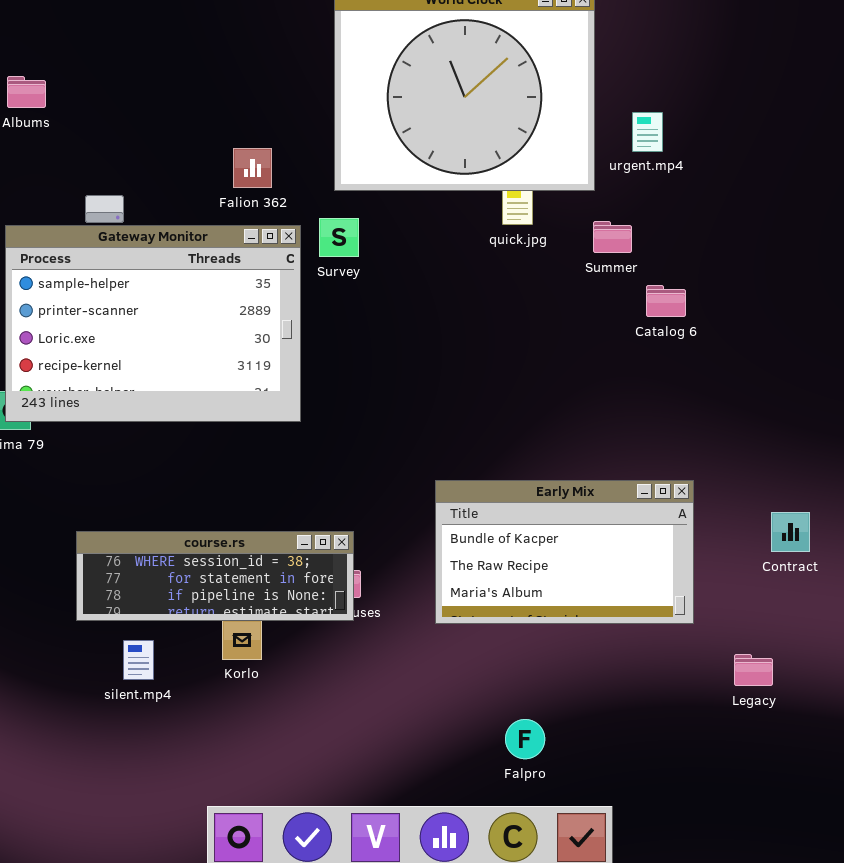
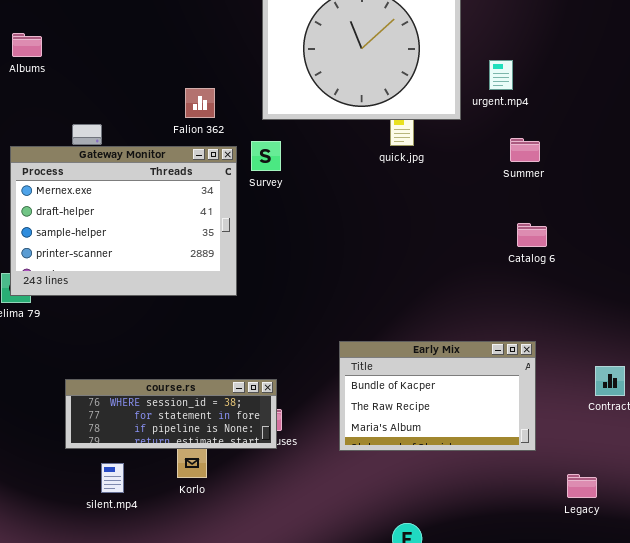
Summer: [593,221,632,253] -> [510,138,540,162], moved
Gateway Monitor: [5,225,301,422] -> [10,146,237,296], scrolled up 2 rows
Catalog 6: [646,285,686,317] -> [517,223,547,247], moved

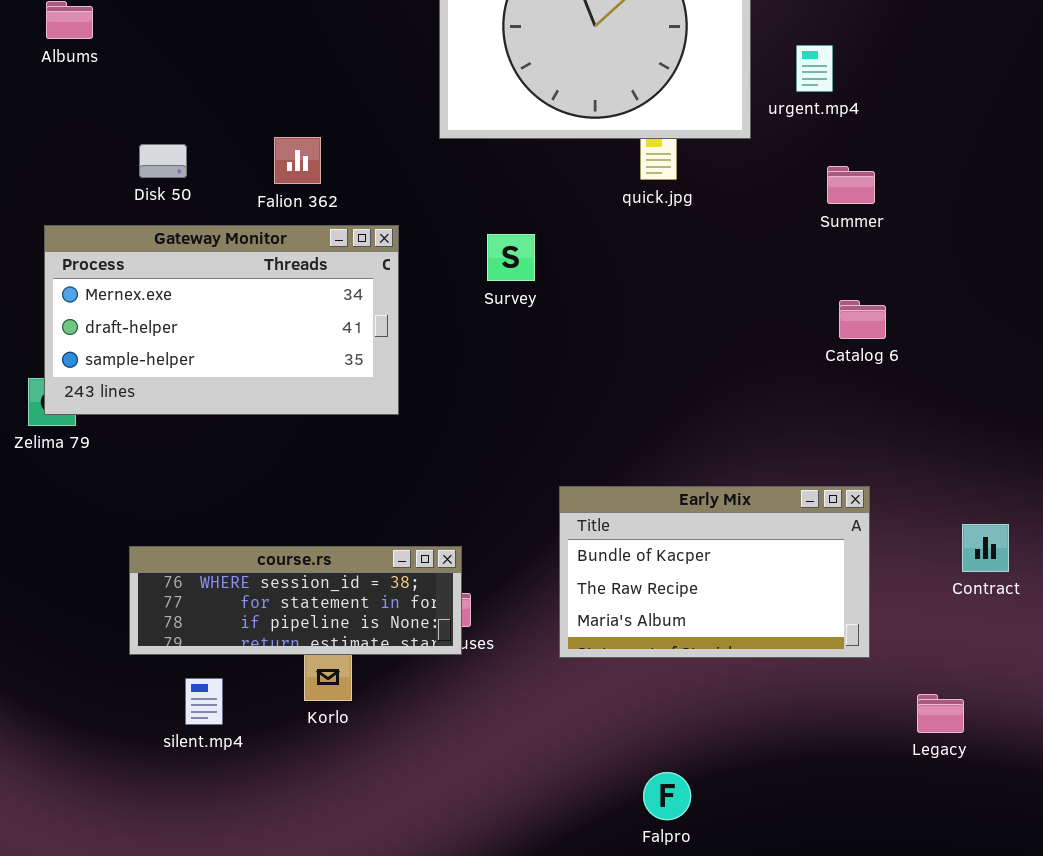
Falion 362: [185,88,215,118] -> [274,137,321,184], moved
Survey: [251,141,281,171] -> [487,234,535,281], moved
Gateway Monitor: [10,146,237,296] -> [44,225,399,415], resized

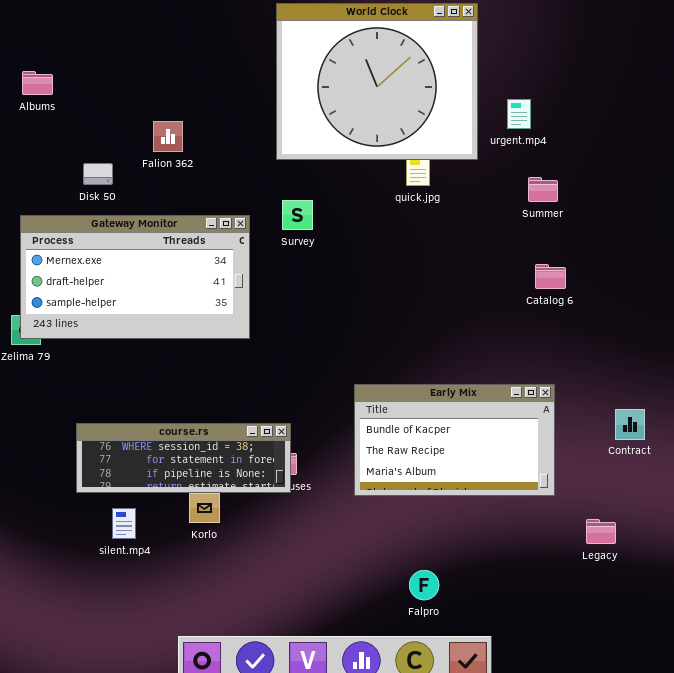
Falion 362: [274,137,321,184] -> [153,121,183,152], moved
Survey: [487,234,535,281] -> [282,200,313,230], moved

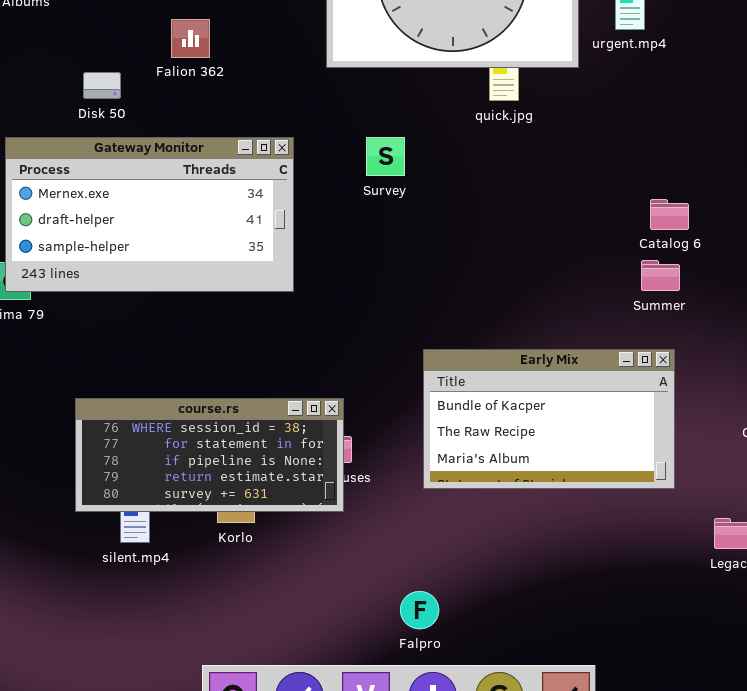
Summer: [528,177,558,202] -> [641,260,680,291], moved
Survey: [282,200,313,230] -> [366,137,405,176], moved
course.rs: [76,423,291,493] -> [75,398,344,512], resized
Falpro: [409,570,439,600] -> [400,591,439,629], moved

